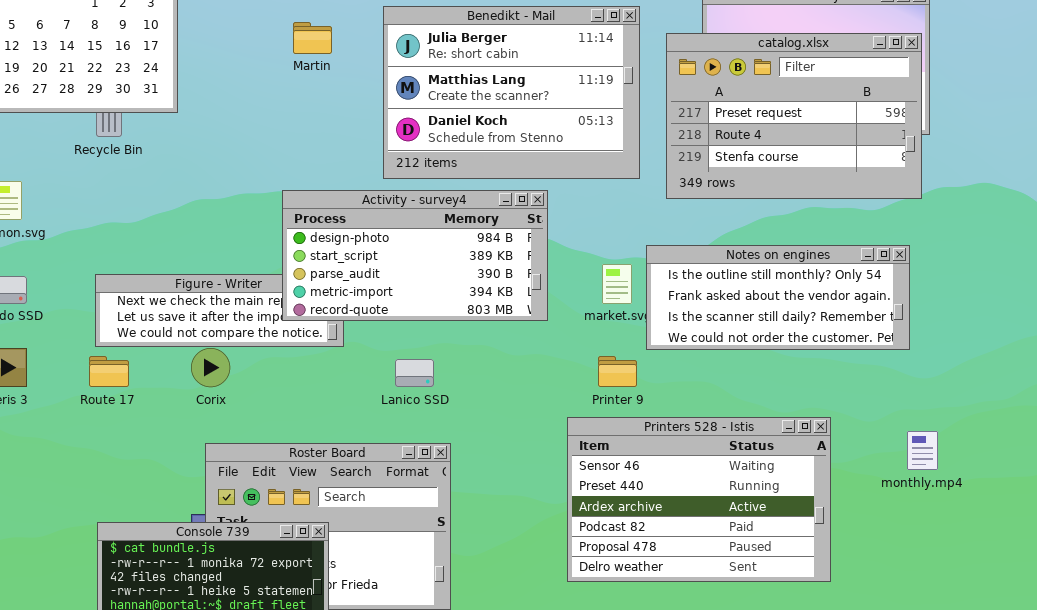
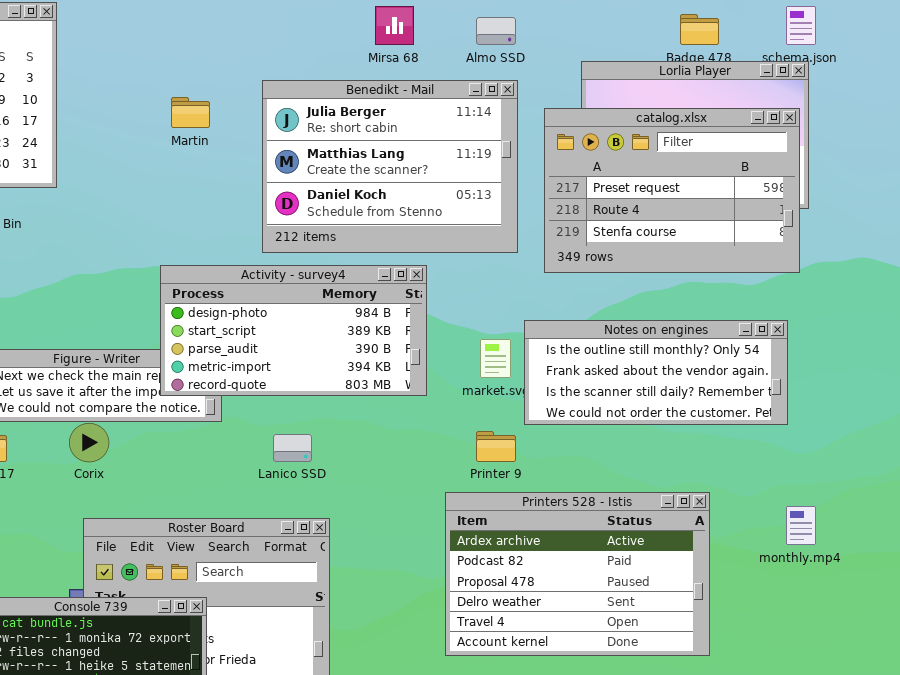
Printers 528 - Istis: [567,417,831,582] -> [445,492,710,656], scrolled down 2 rows

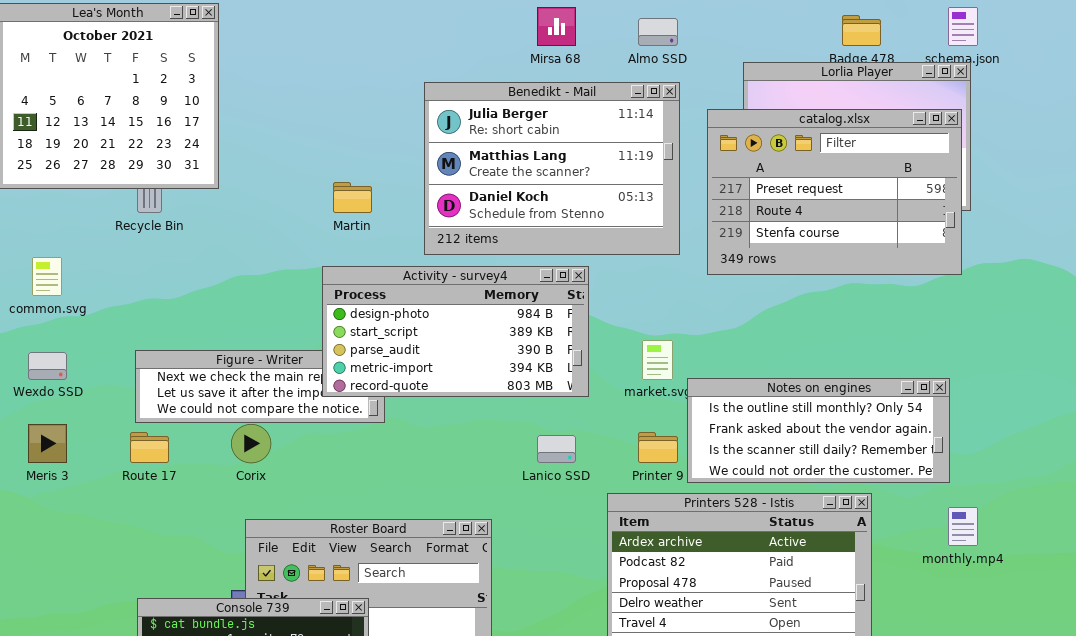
Martin: [171,97,210,128] -> [333,182,372,213], moved
Notes on engines: [524,320,788,425] -> [687,378,950,483], moved
Lanico SSD: [273,434,312,462] -> [537,435,576,463], moved

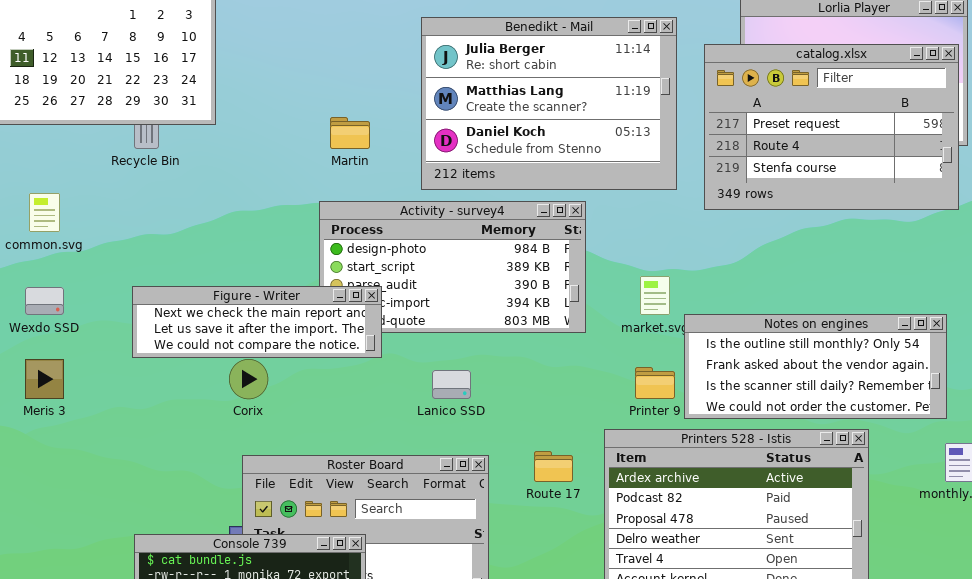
Figure - Writer: [135,350,385,423] -> [132,286,382,358], raised
Route 17: [130,432,169,463] -> [534,451,573,482], moved
Lanico SSD: [537,435,576,463] -> [432,370,471,399], moved

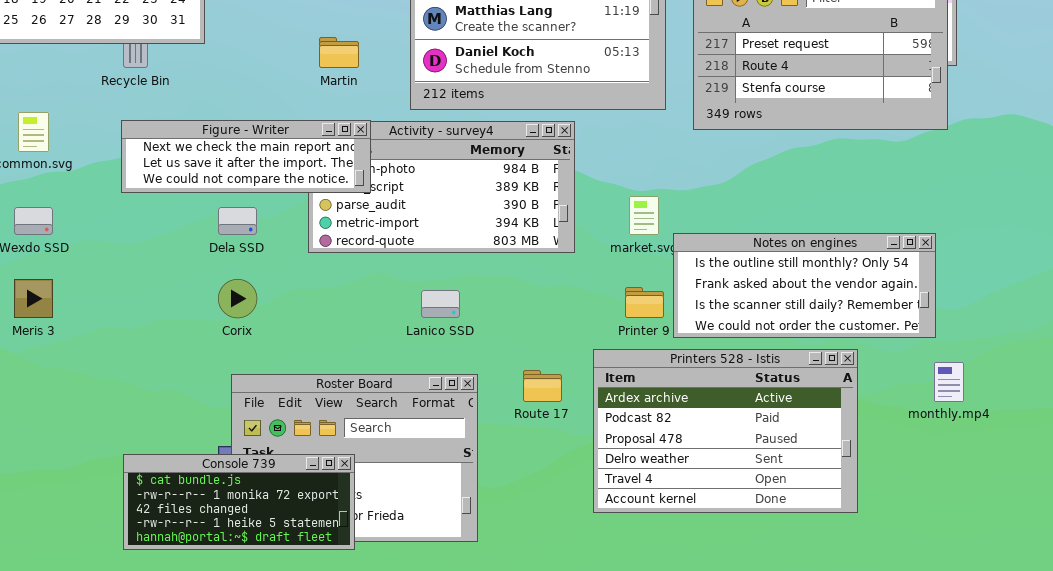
Figure - Writer: [132,286,382,358] -> [121,120,371,193], moved

